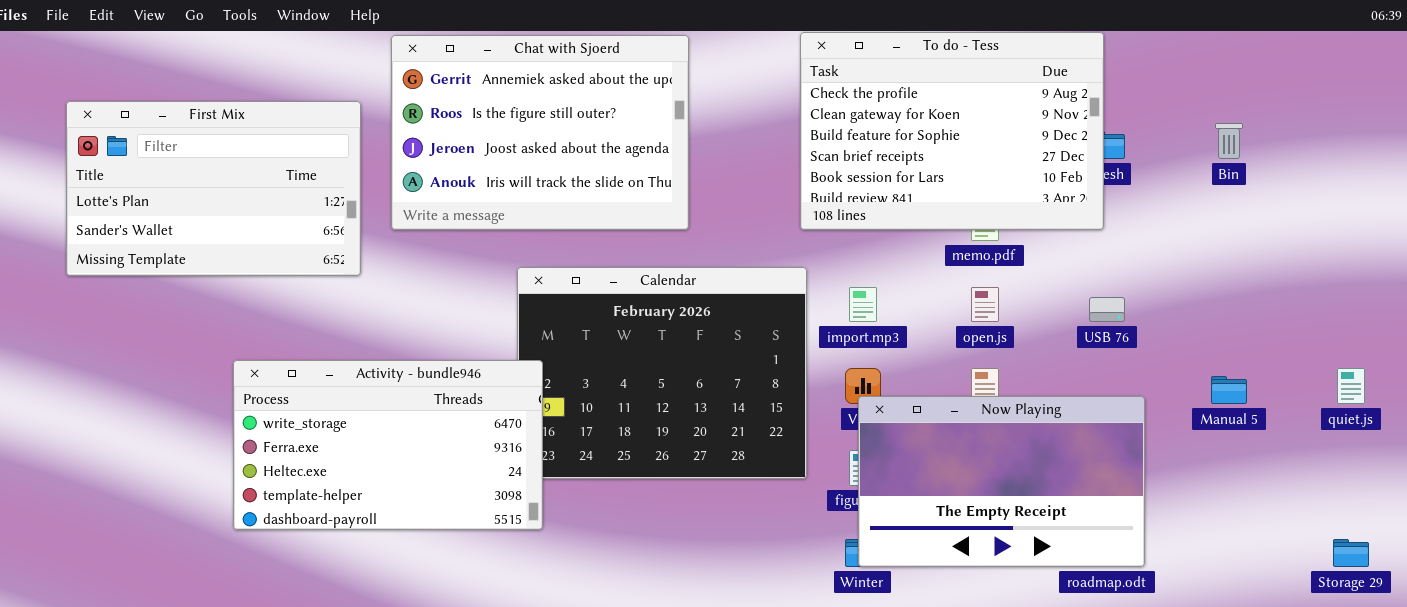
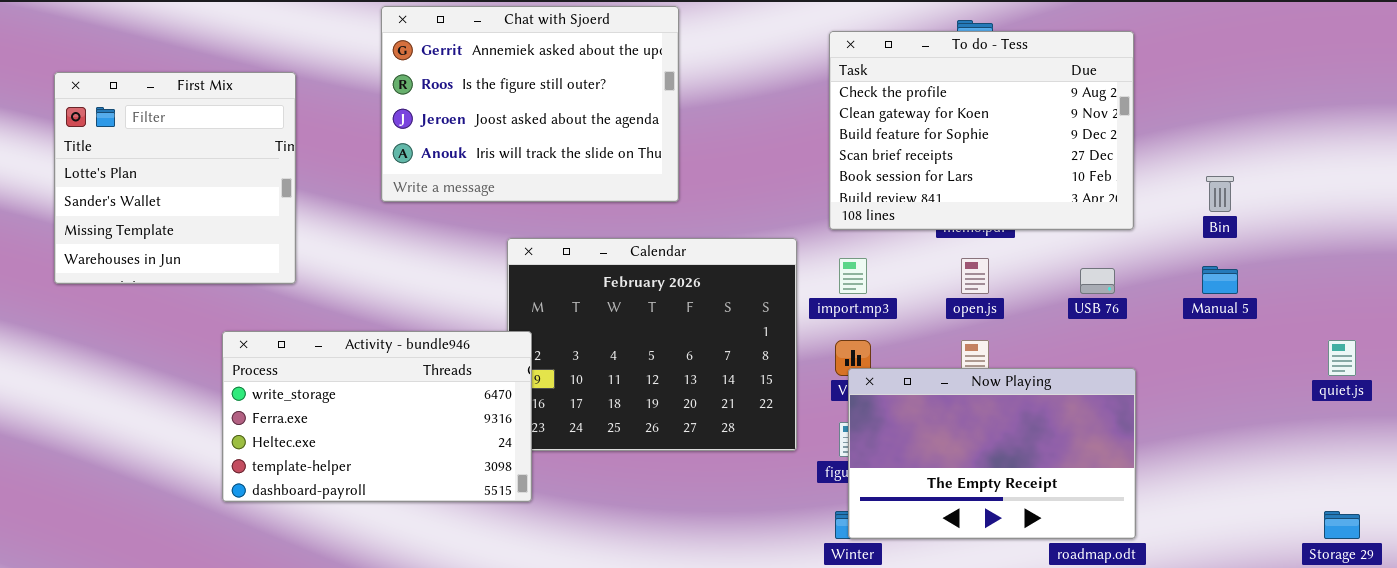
To do - Tess: [800,32,1104,230] -> [829,31,1134,230], moved
First Mix: [66,101,361,276] -> [54,72,296,284], resized
Bin: [1215,123,1243,159] -> [1206,176,1234,212], moved
Manual 5: [1211,376,1247,404] -> [1202,266,1238,294], moved

